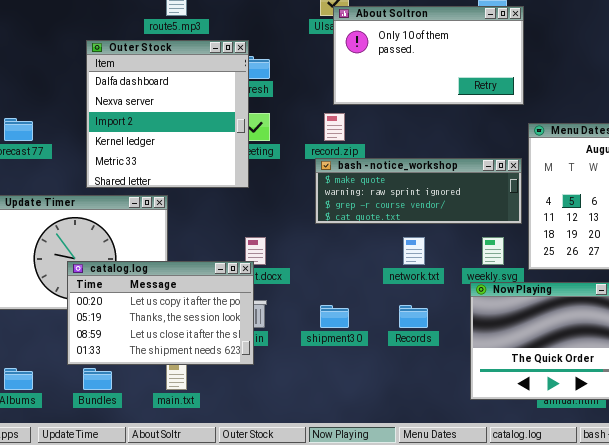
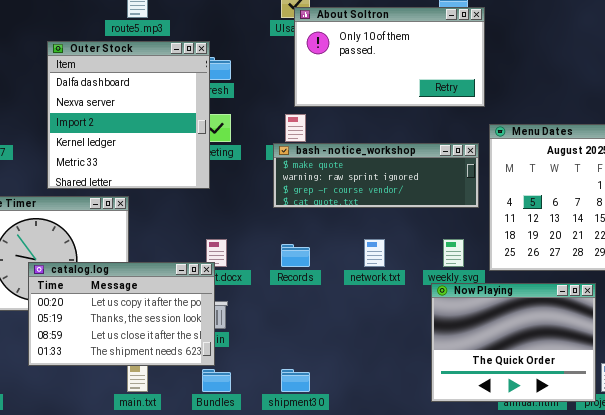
bash - notice_workshop: [315,158,522,224] -> [273,143,479,208], moved
shipment30: [320,305,349,328] -> [281,369,310,392], moved
Records: [399,305,428,328] -> [281,244,310,267], moved
Bundles: [83,368,112,390] -> [202,369,231,392], moved

